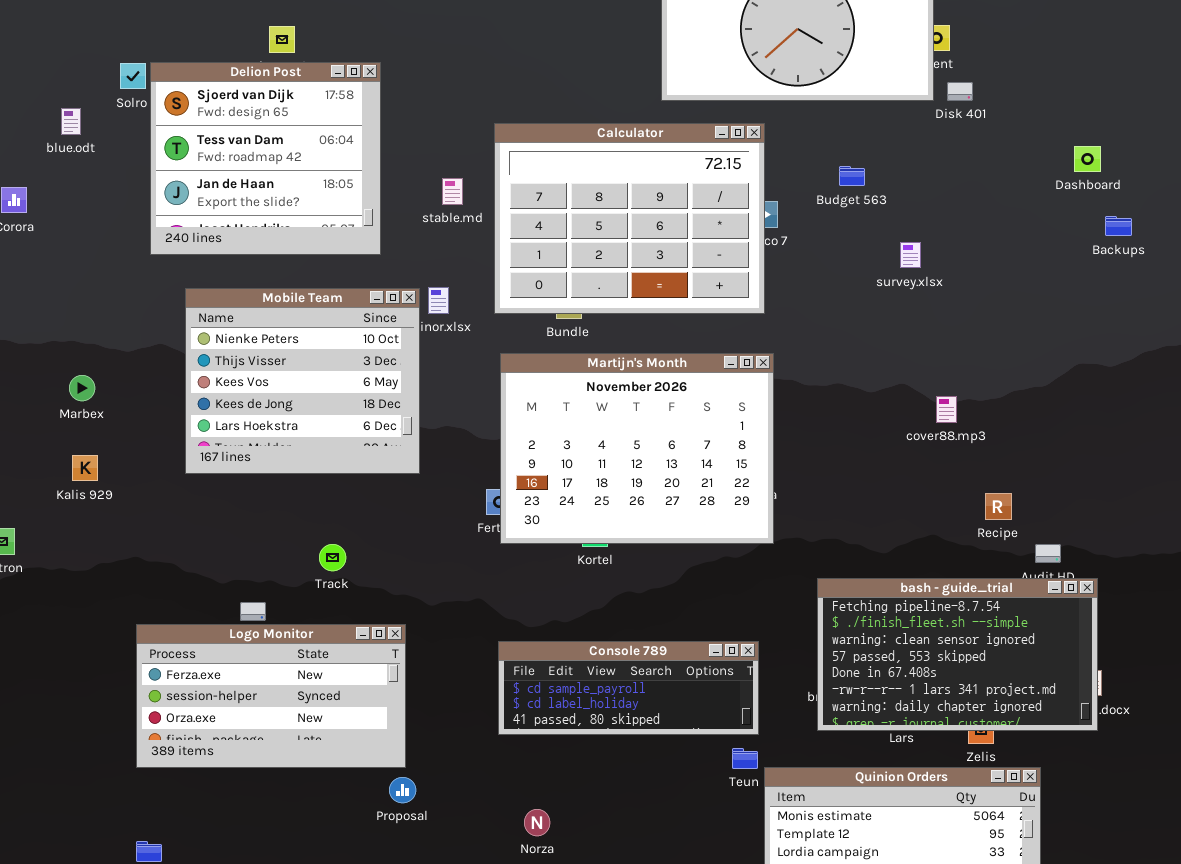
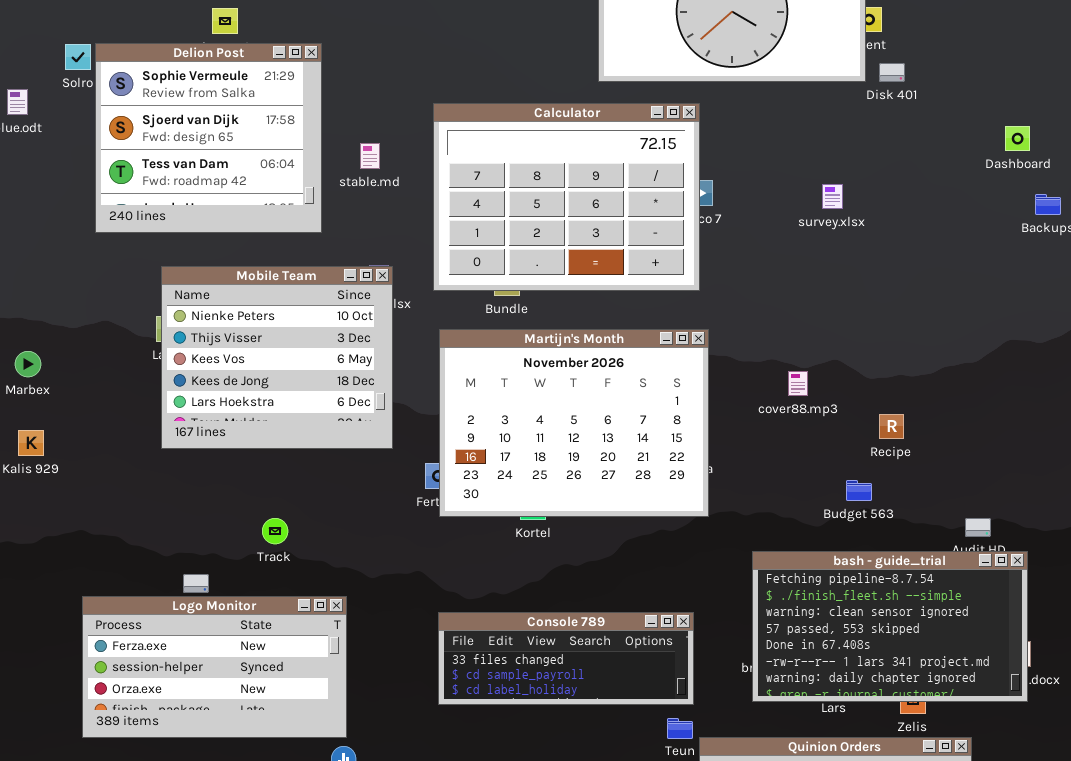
Delion Post: [150,62,381,255] -> [95,43,322,233], scrolled up 1 row
Budget 563: [839,166,865,186] -> [846,480,872,501], moved
stable.md: [442,178,463,205] -> [360,143,380,169], moved
survey.xlsx: [900,242,921,268] -> [822,184,843,209], moved
Mobile Team: [185,288,420,474] -> [161,266,393,449], moved
cover88.mp3: [936,396,957,423] -> [788,371,808,396], moved
Recipe: [985,493,1012,520] -> [879,414,904,439], moved
Console 789: [498,641,759,735] -> [438,612,694,705], scrolled up 1 row

